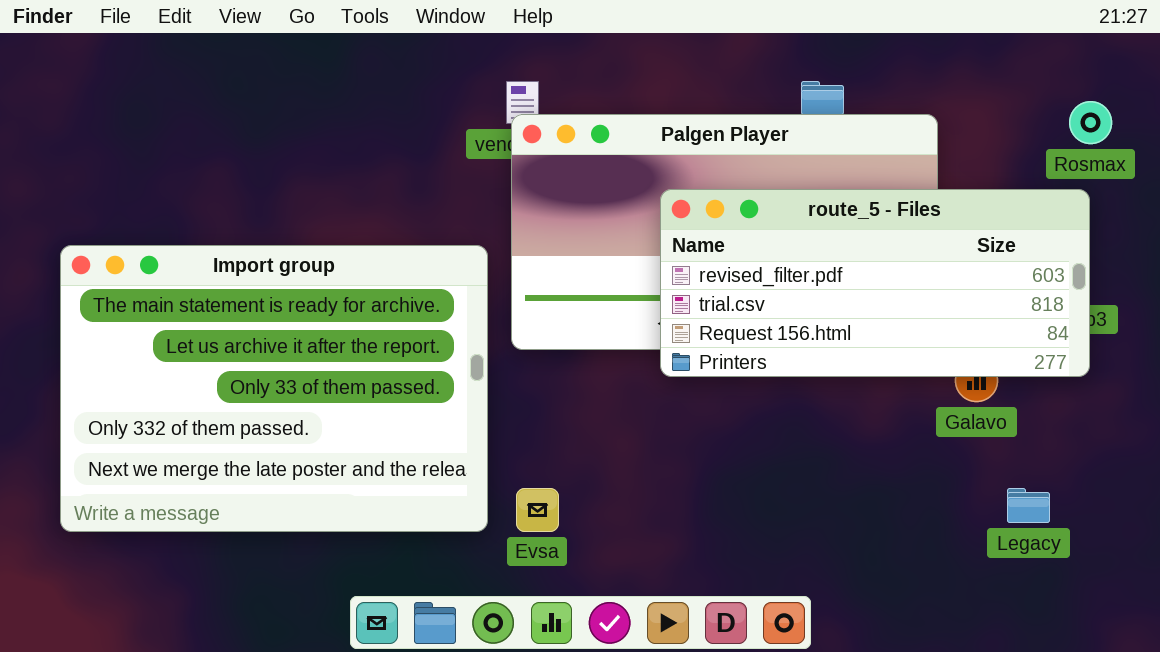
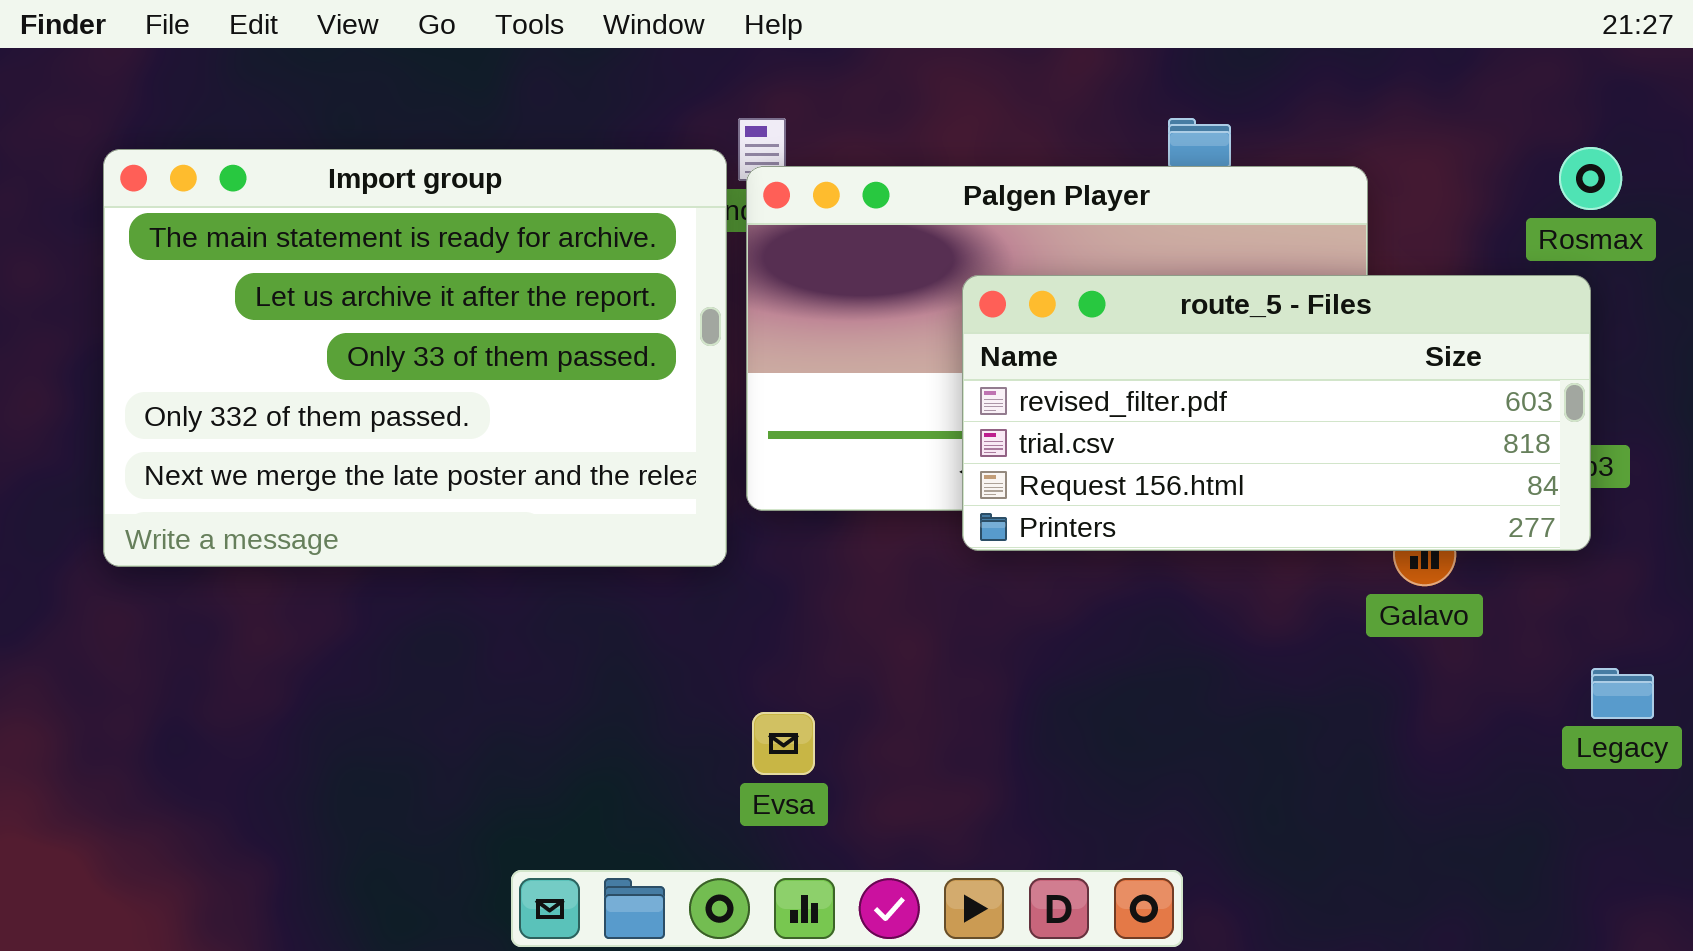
Import group: [60,245,488,532] -> [103,149,727,567], moved
Legacy: [1007,488,1050,523] -> [1591,668,1654,719], moved

